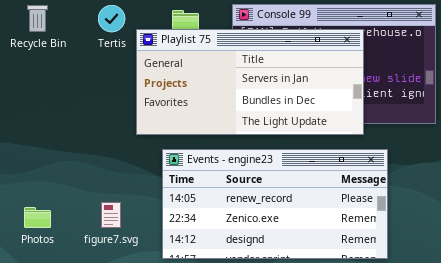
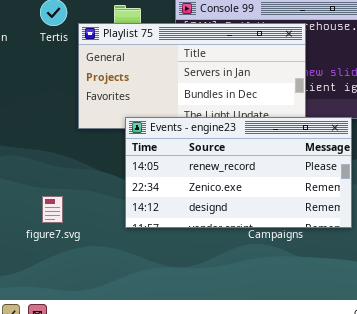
Events - engine23: [162,149,388,259] -> [125,117,352,228], moved

